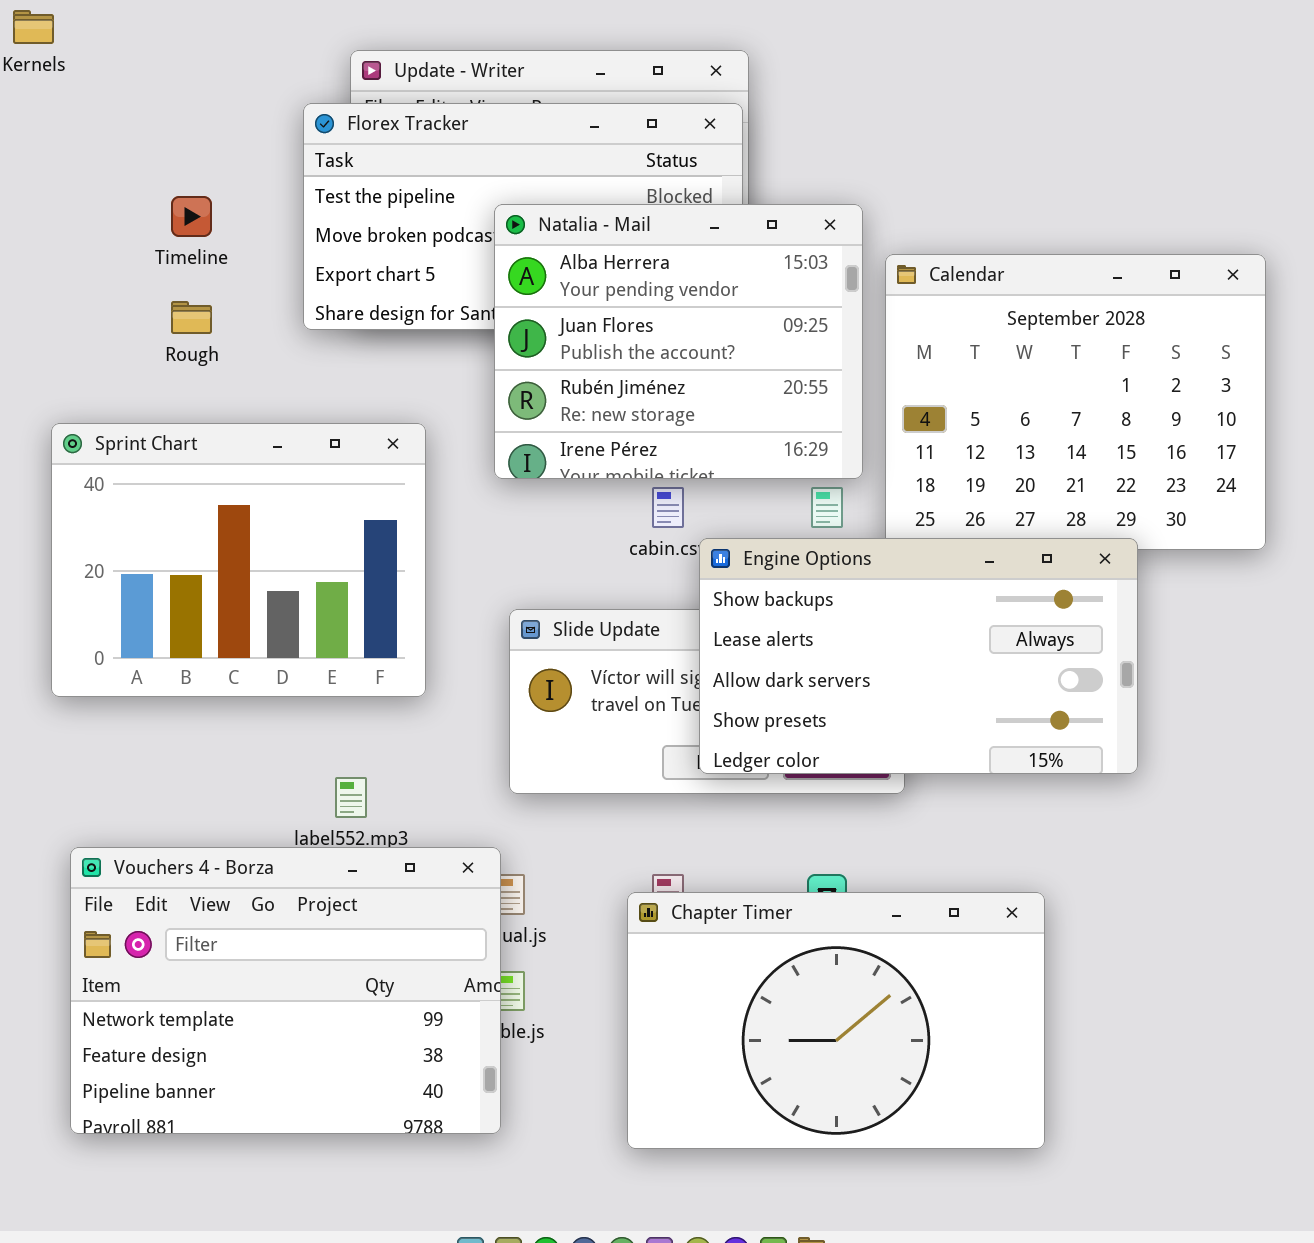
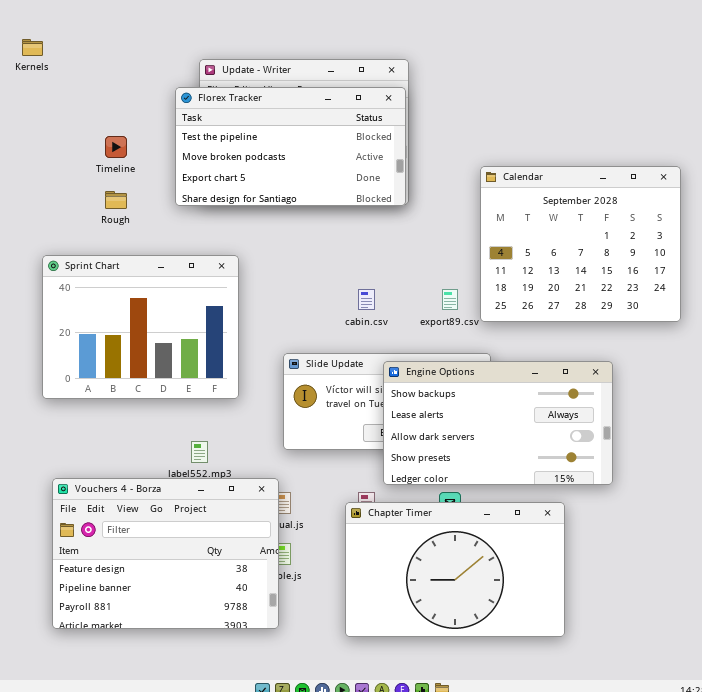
Natalia - Mail: [494,204,863,479] -> none, closed
Engine Options: [699,538,1138,774] -> [383,361,613,485], moved
Vouchers 4 - Borza: [70,847,501,1134] -> [52,478,279,629], scrolled down 1 row

